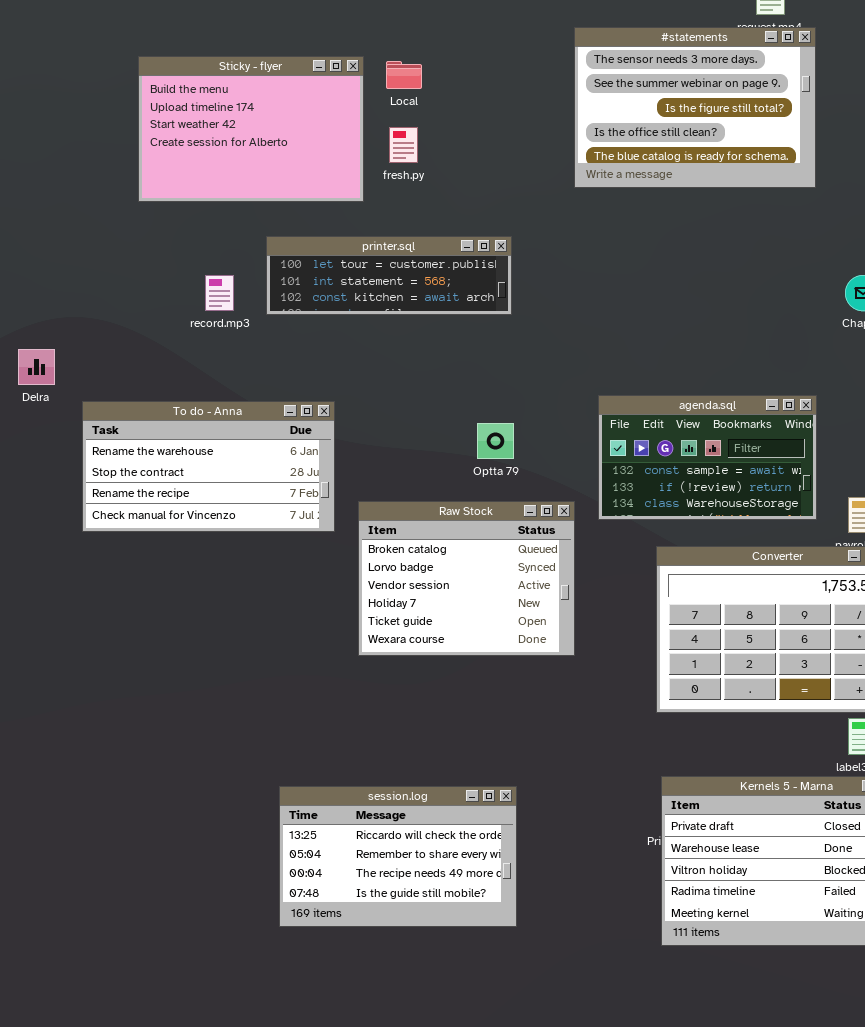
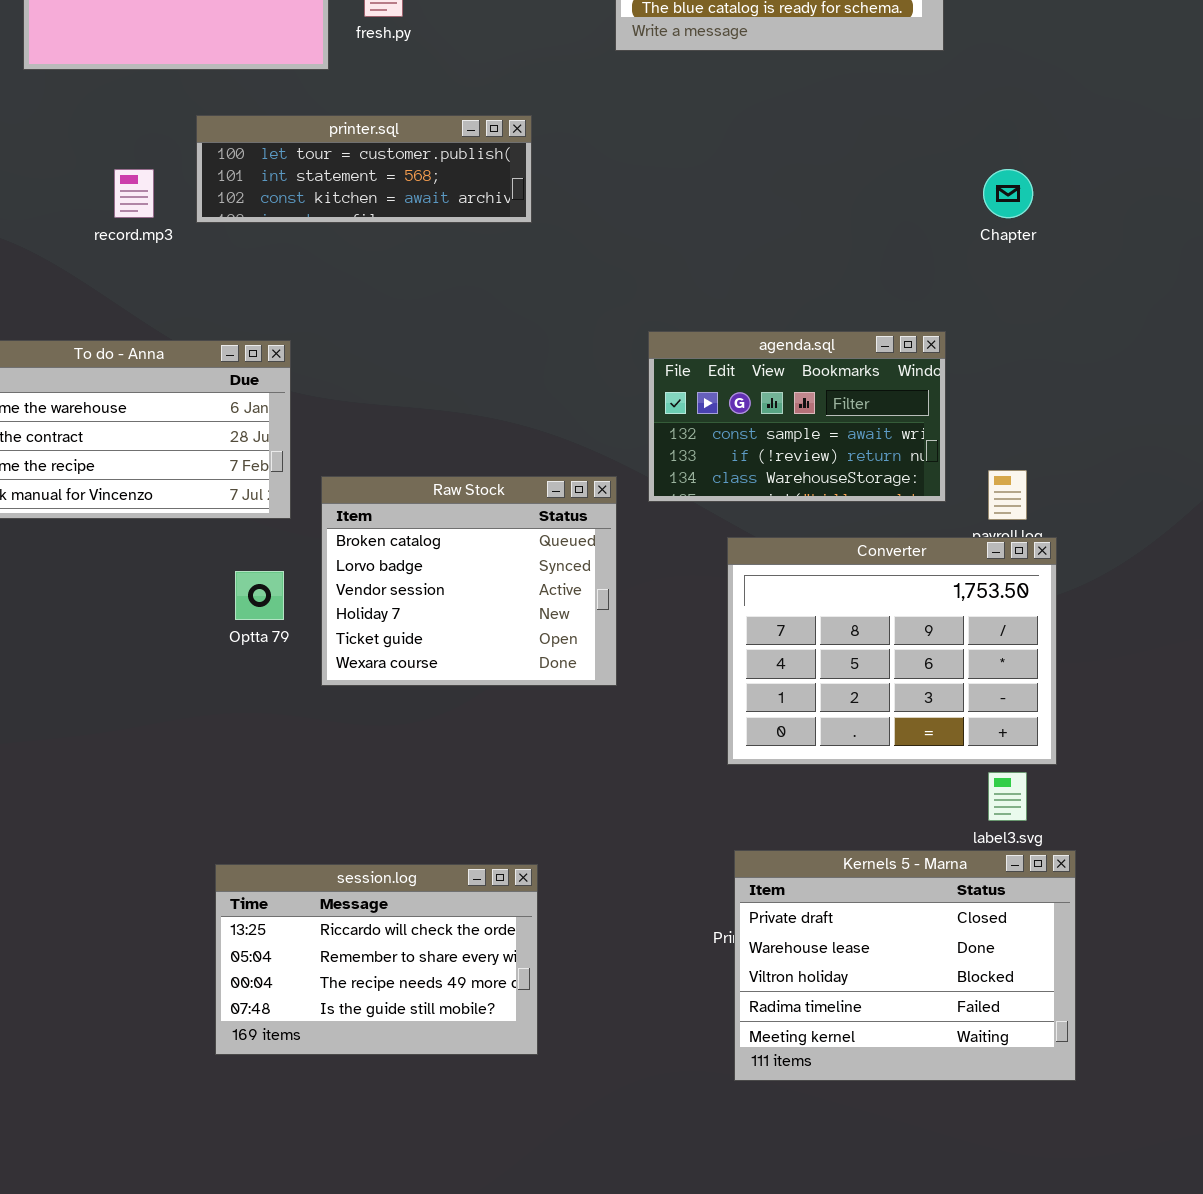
Optta 79: [477,423,514,459] -> [235,571,284,620], moved

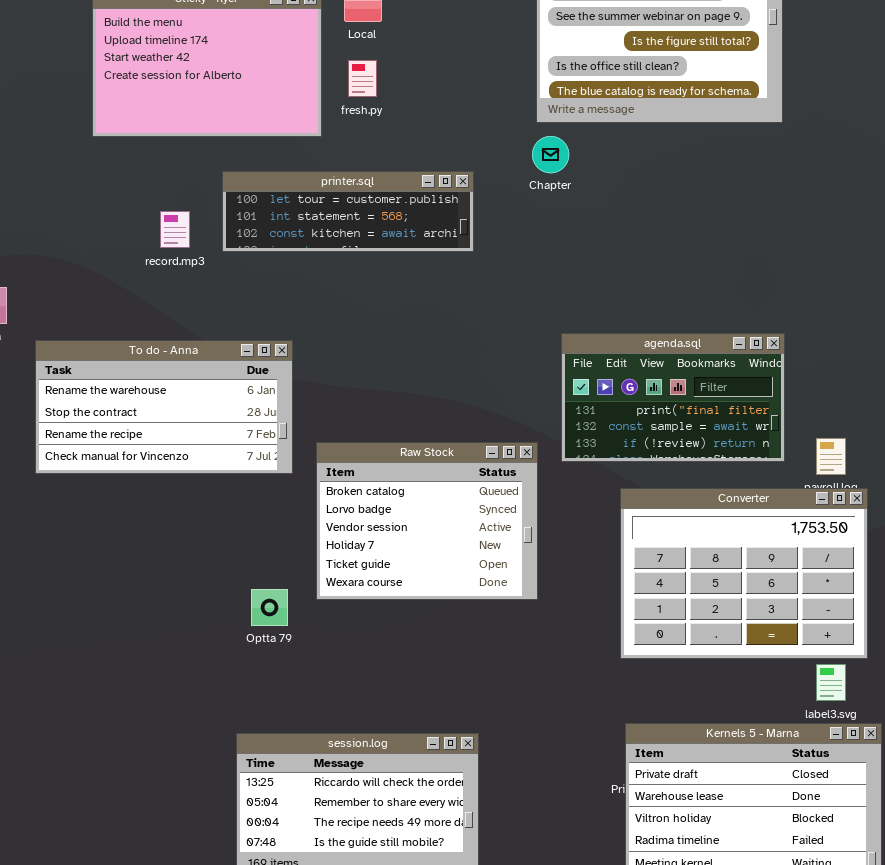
Chapter: [983,169,1033,218] -> [532,136,569,173], moved
agenda.sql: [648,331,946,502] -> [561,333,785,462], scrolled up 1 row
Optta 79: [235,571,284,620] -> [251,589,288,626], moved

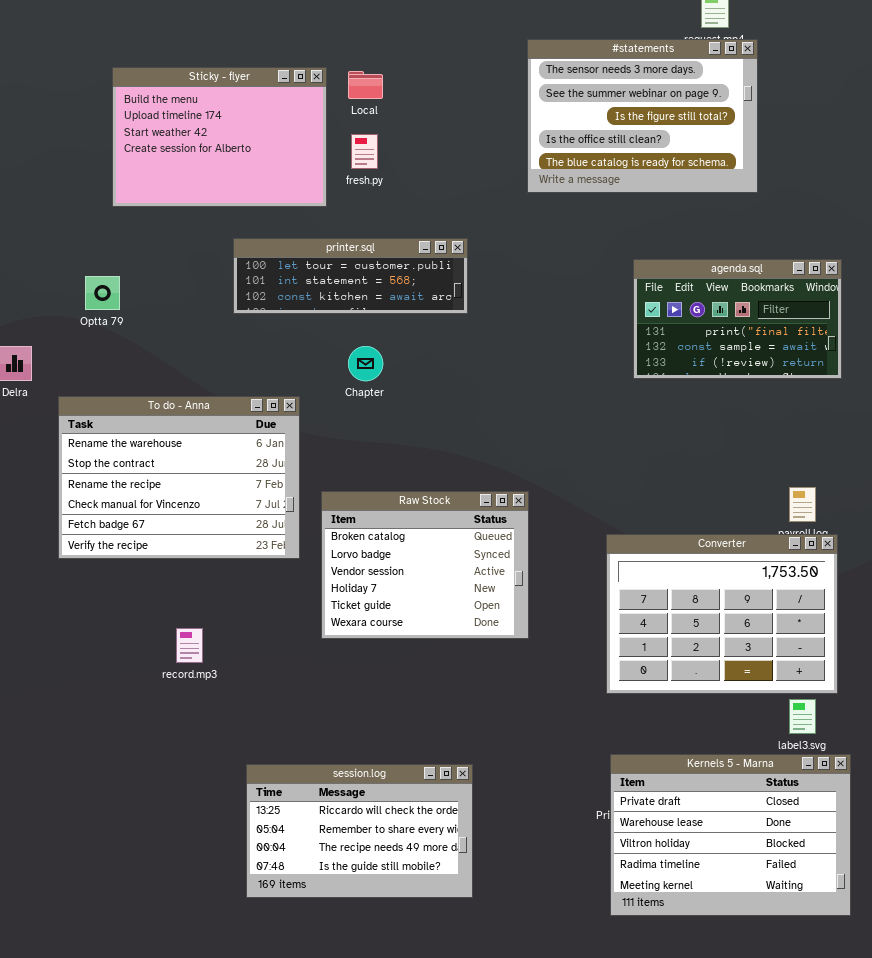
Chapter: [532,136,569,173] -> [348,346,383,381], moved
record.mp3: [160,211,190,248] -> [176,628,203,663], moved
agenda.sql: [561,333,785,462] -> [633,259,842,379], moved
To do - Anna: [35,340,293,474] -> [58,396,300,559], resized
Optta 79: [251,589,288,626] -> [85,276,120,310], moved

